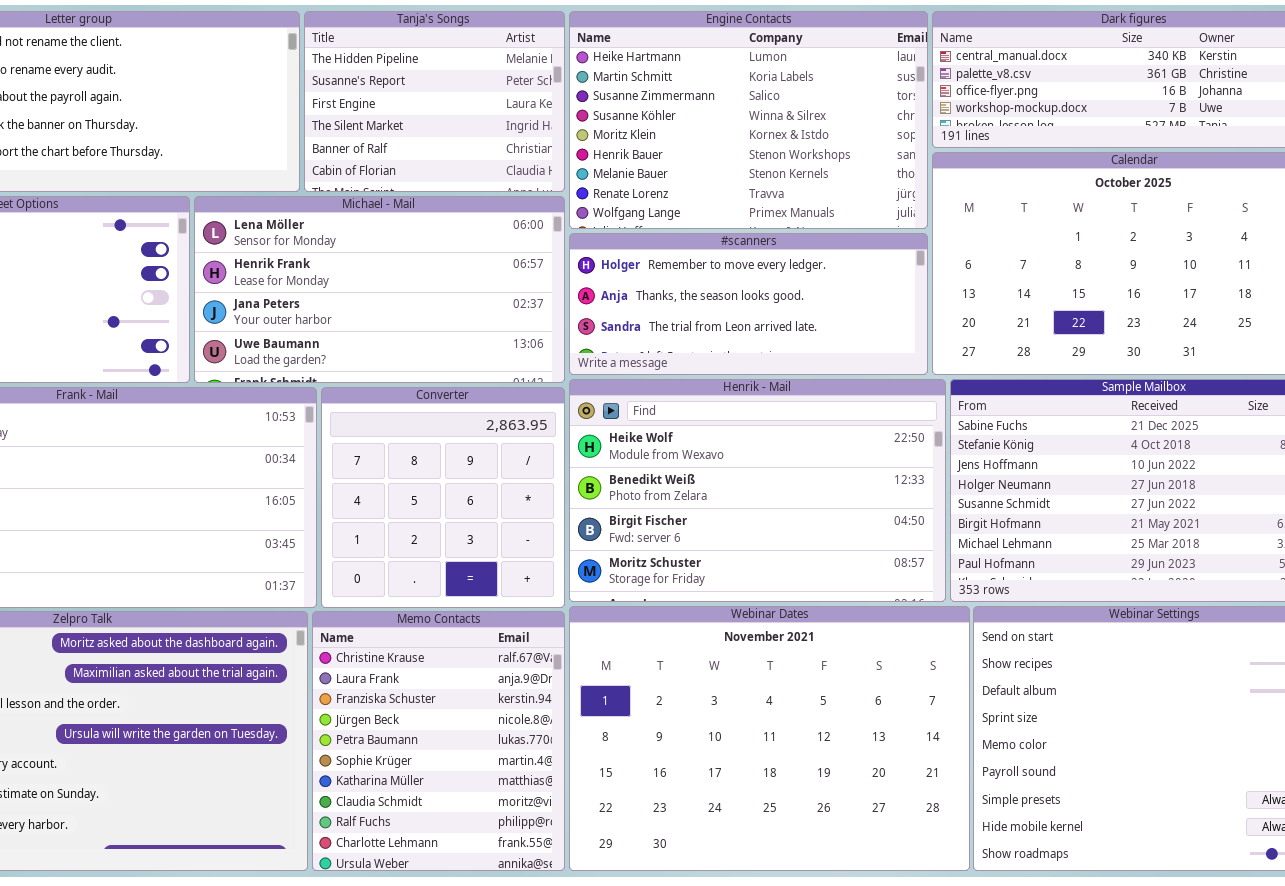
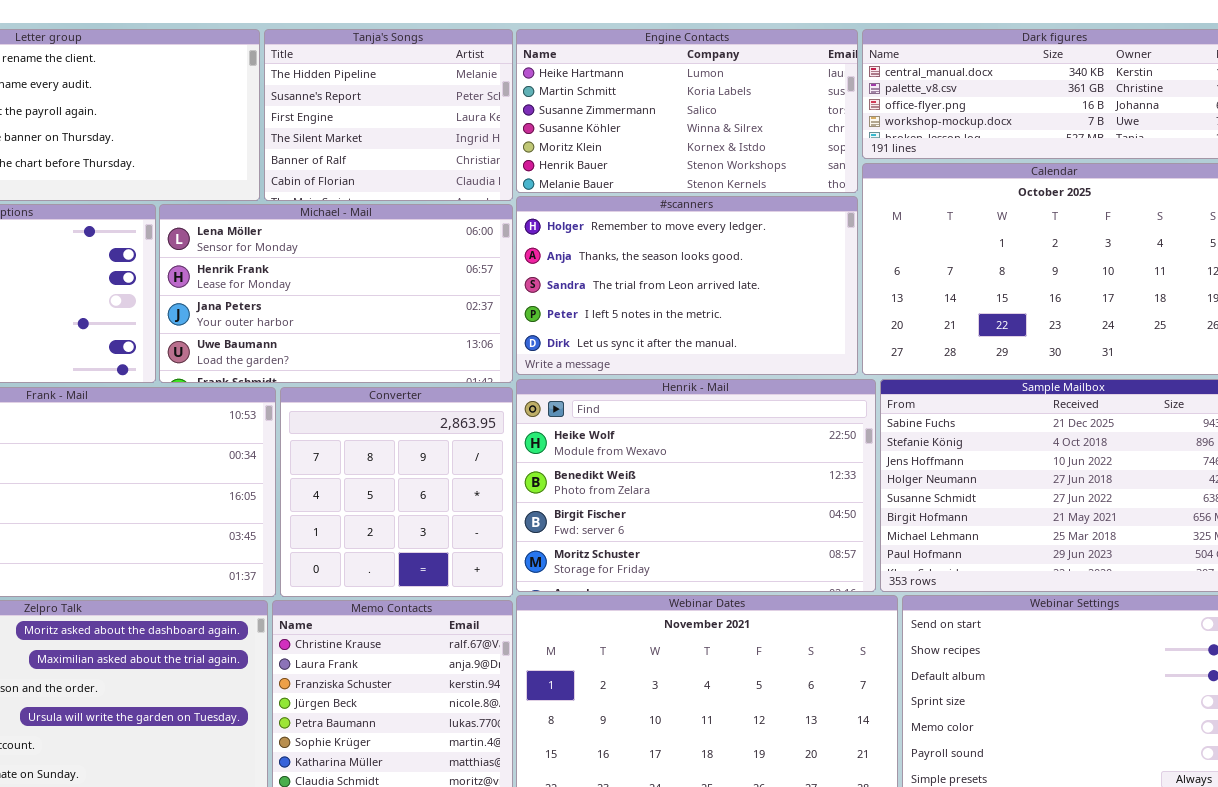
Engine Contacts: [569,11,928,229] -> [516,29,858,193], resized
#scanners: [569,233,928,375] -> [516,196,858,375], resized

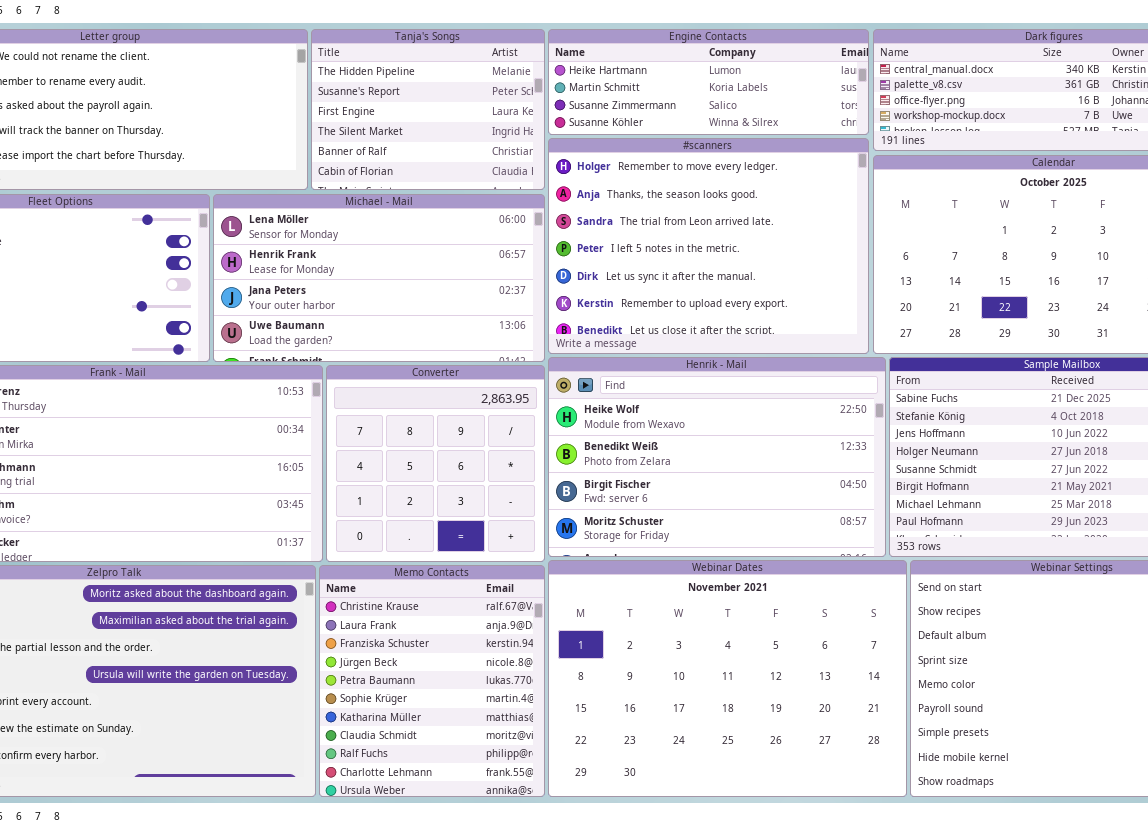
Engine Contacts: [516,29,858,193] -> [548,29,869,135], resized
#scanners: [516,196,858,375] -> [548,138,869,354], resized

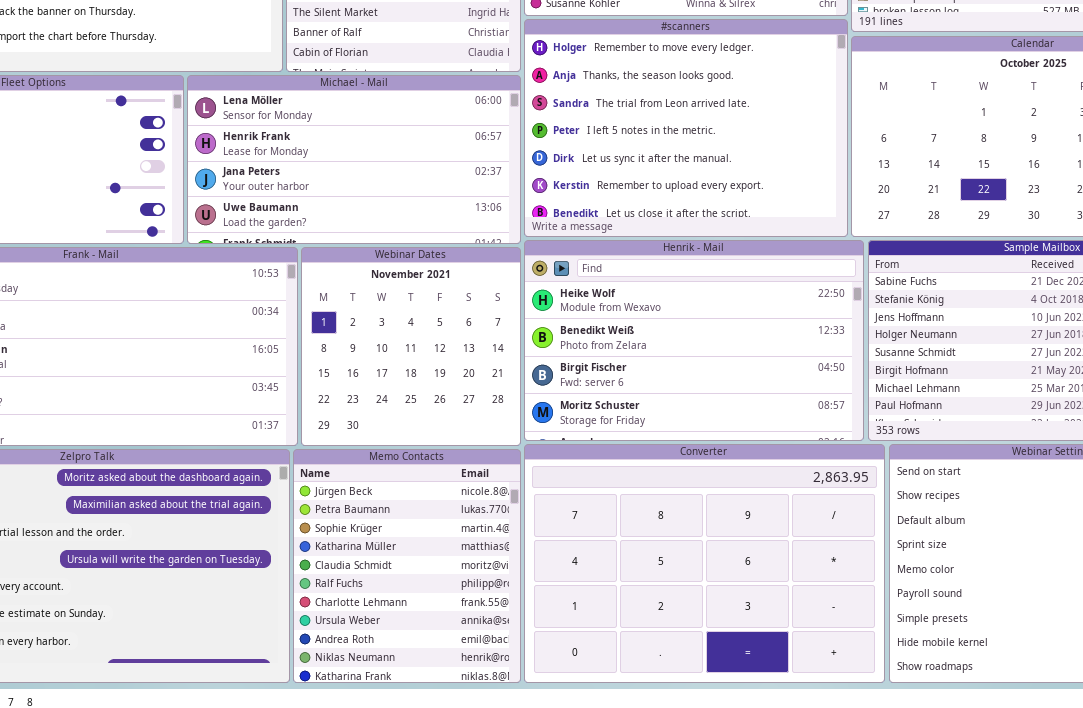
Converter: [326,365,545,562] -> [524,444,885,683], moved, resized
Webinar Dates: [548,560,907,797] -> [301,247,521,446], moved, resized
Memo Contacts: [319,565,545,797] -> [293,449,521,683], scrolled down 3 rows

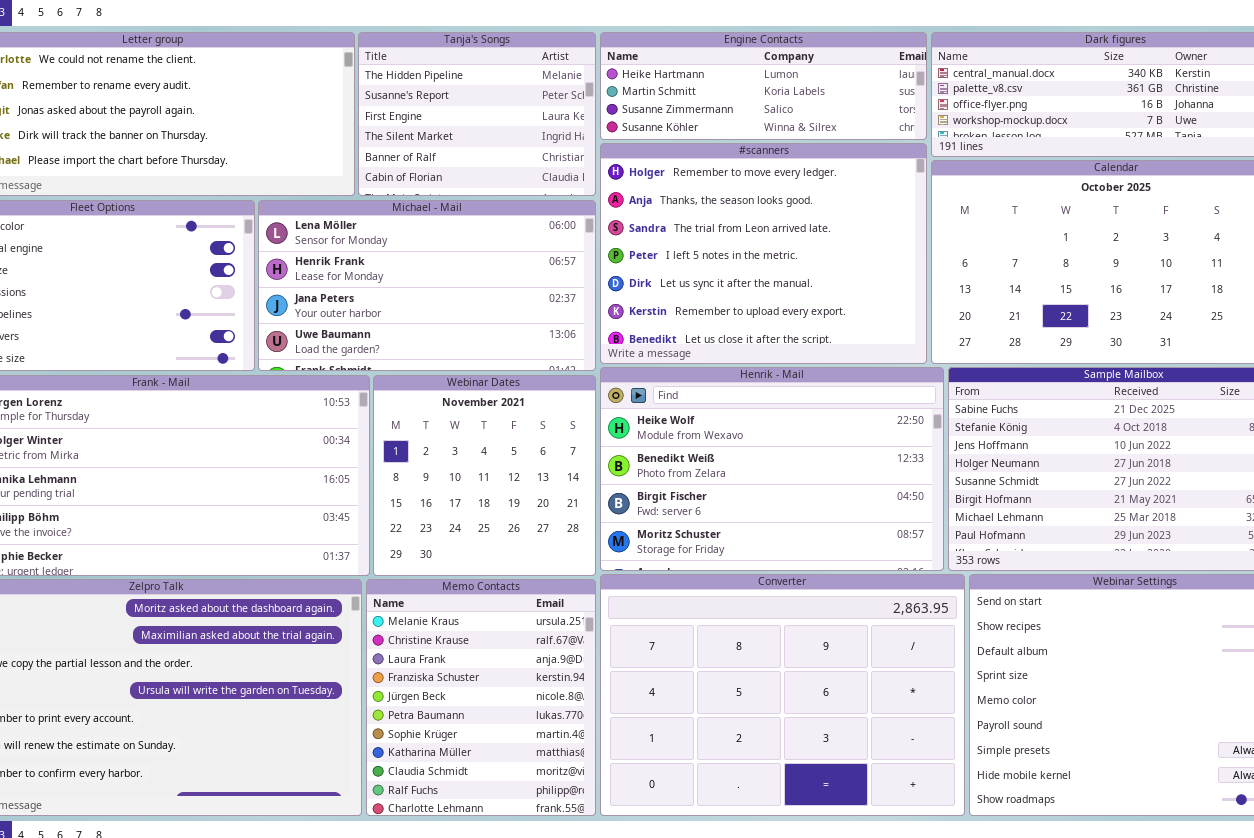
Memo Contacts: [293,449,521,683] -> [366,579,596,816], scrolled up 4 rows

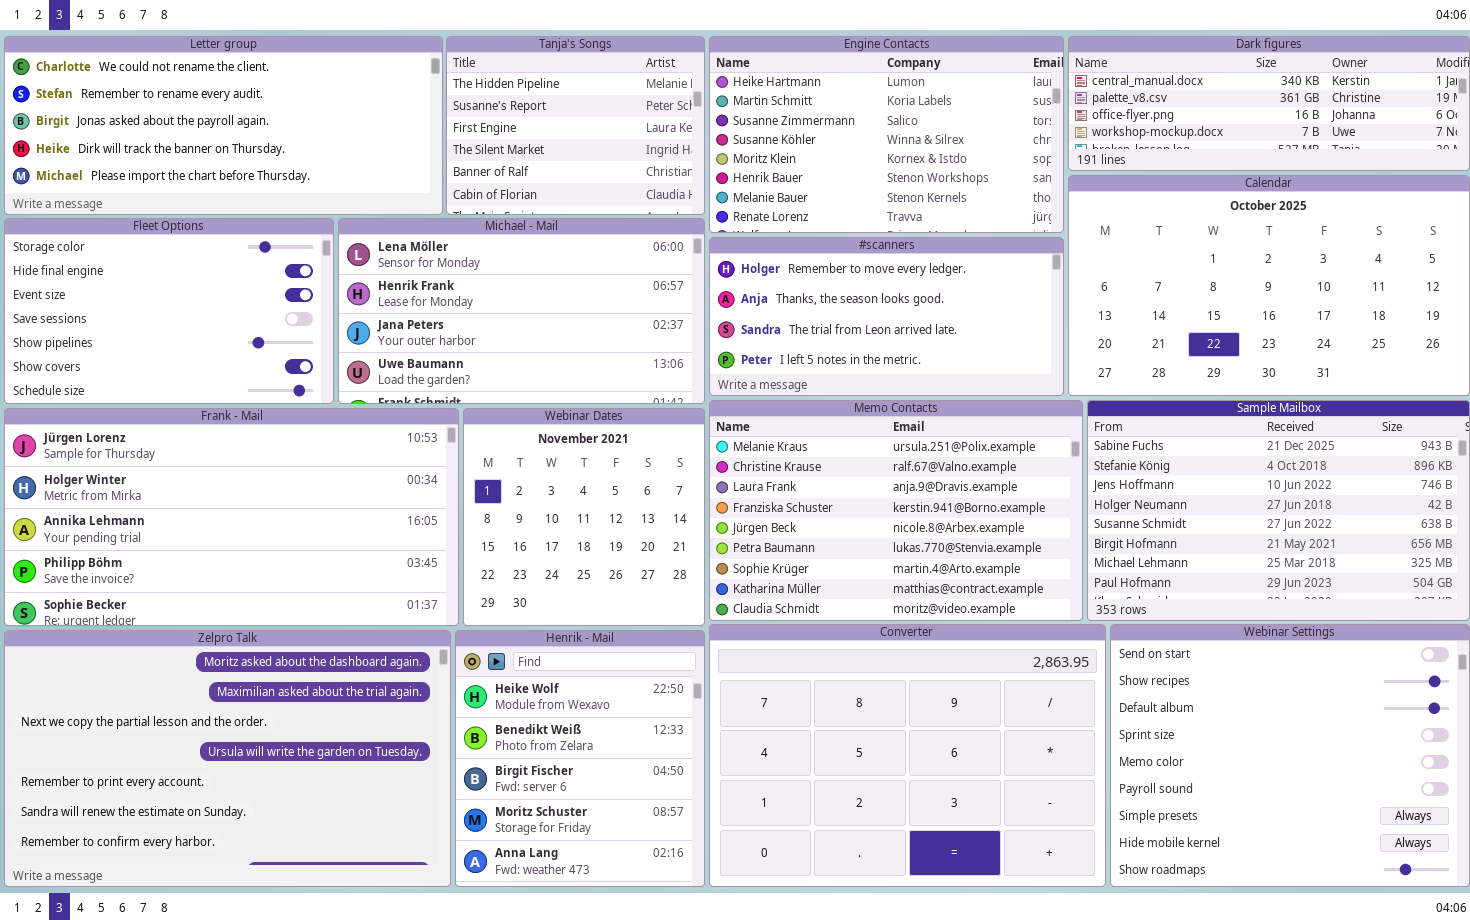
Engine Contacts: [600,32,927,140] -> [709,36,1064,233], resized
#scanners: [600,143,927,364] -> [709,237,1064,396], resized
Henrik - Mail: [600,367,944,571] -> [455,630,705,887], moved, resized
Memo Contacts: [366,579,596,816] -> [709,400,1083,621], moved, resized

